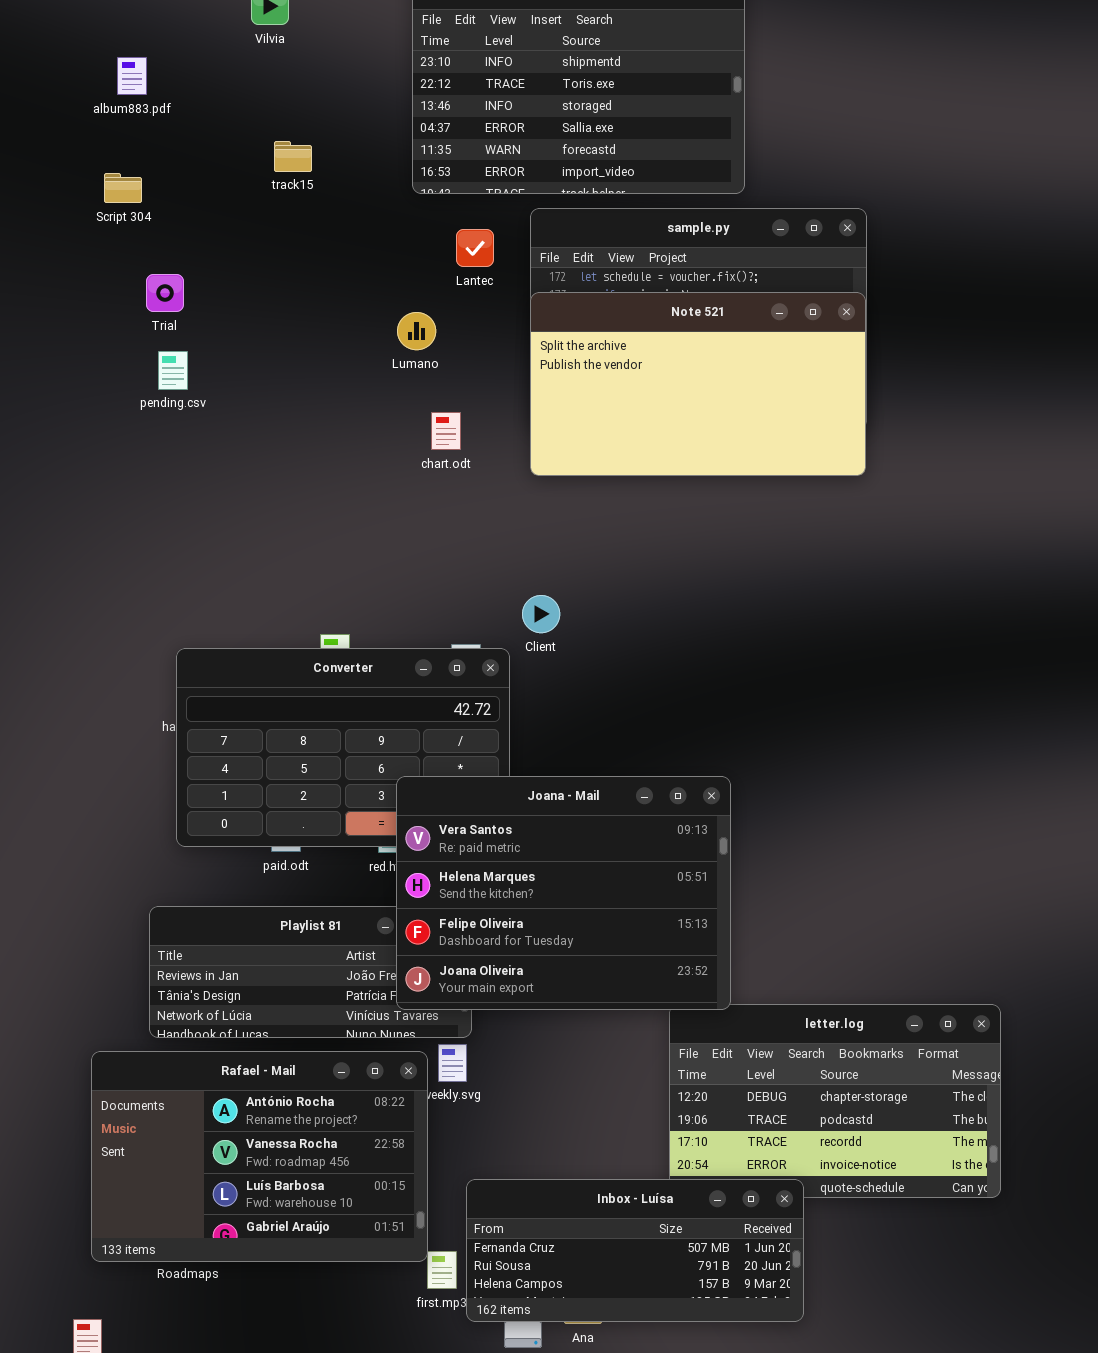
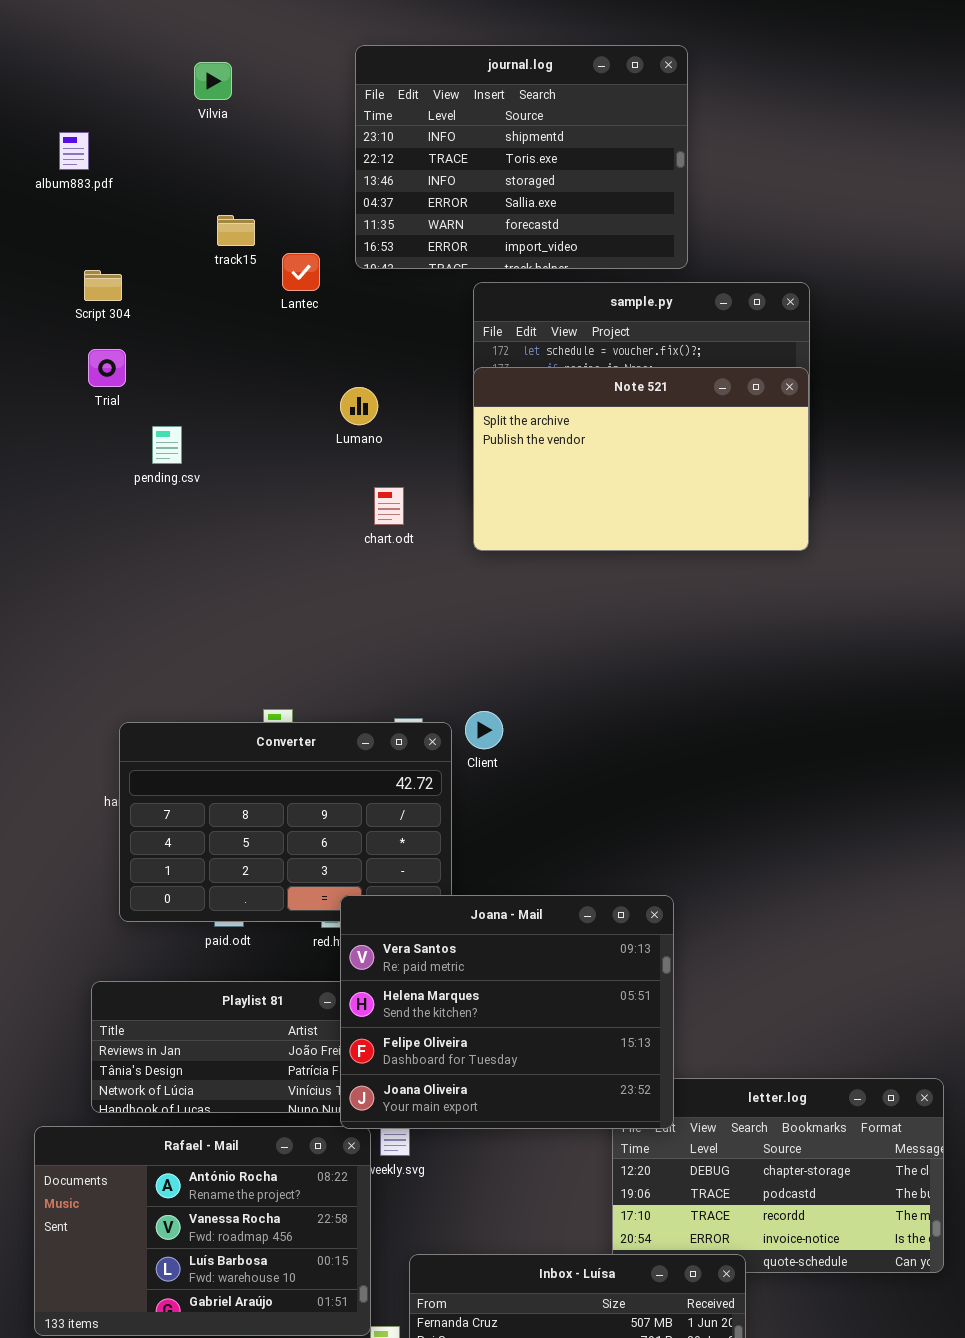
Script 304: [104,173,142,203] -> [84,270,122,301], moved
Lantec: [456,229,494,267] -> [282,253,320,291], moved
pending.csv: [158,351,188,390] -> [152,426,182,464], moved
Client: [522,595,560,633] -> [465,711,503,749], moved
Joana - Mail: [396,776,731,1010] -> [340,895,674,1129], moved

